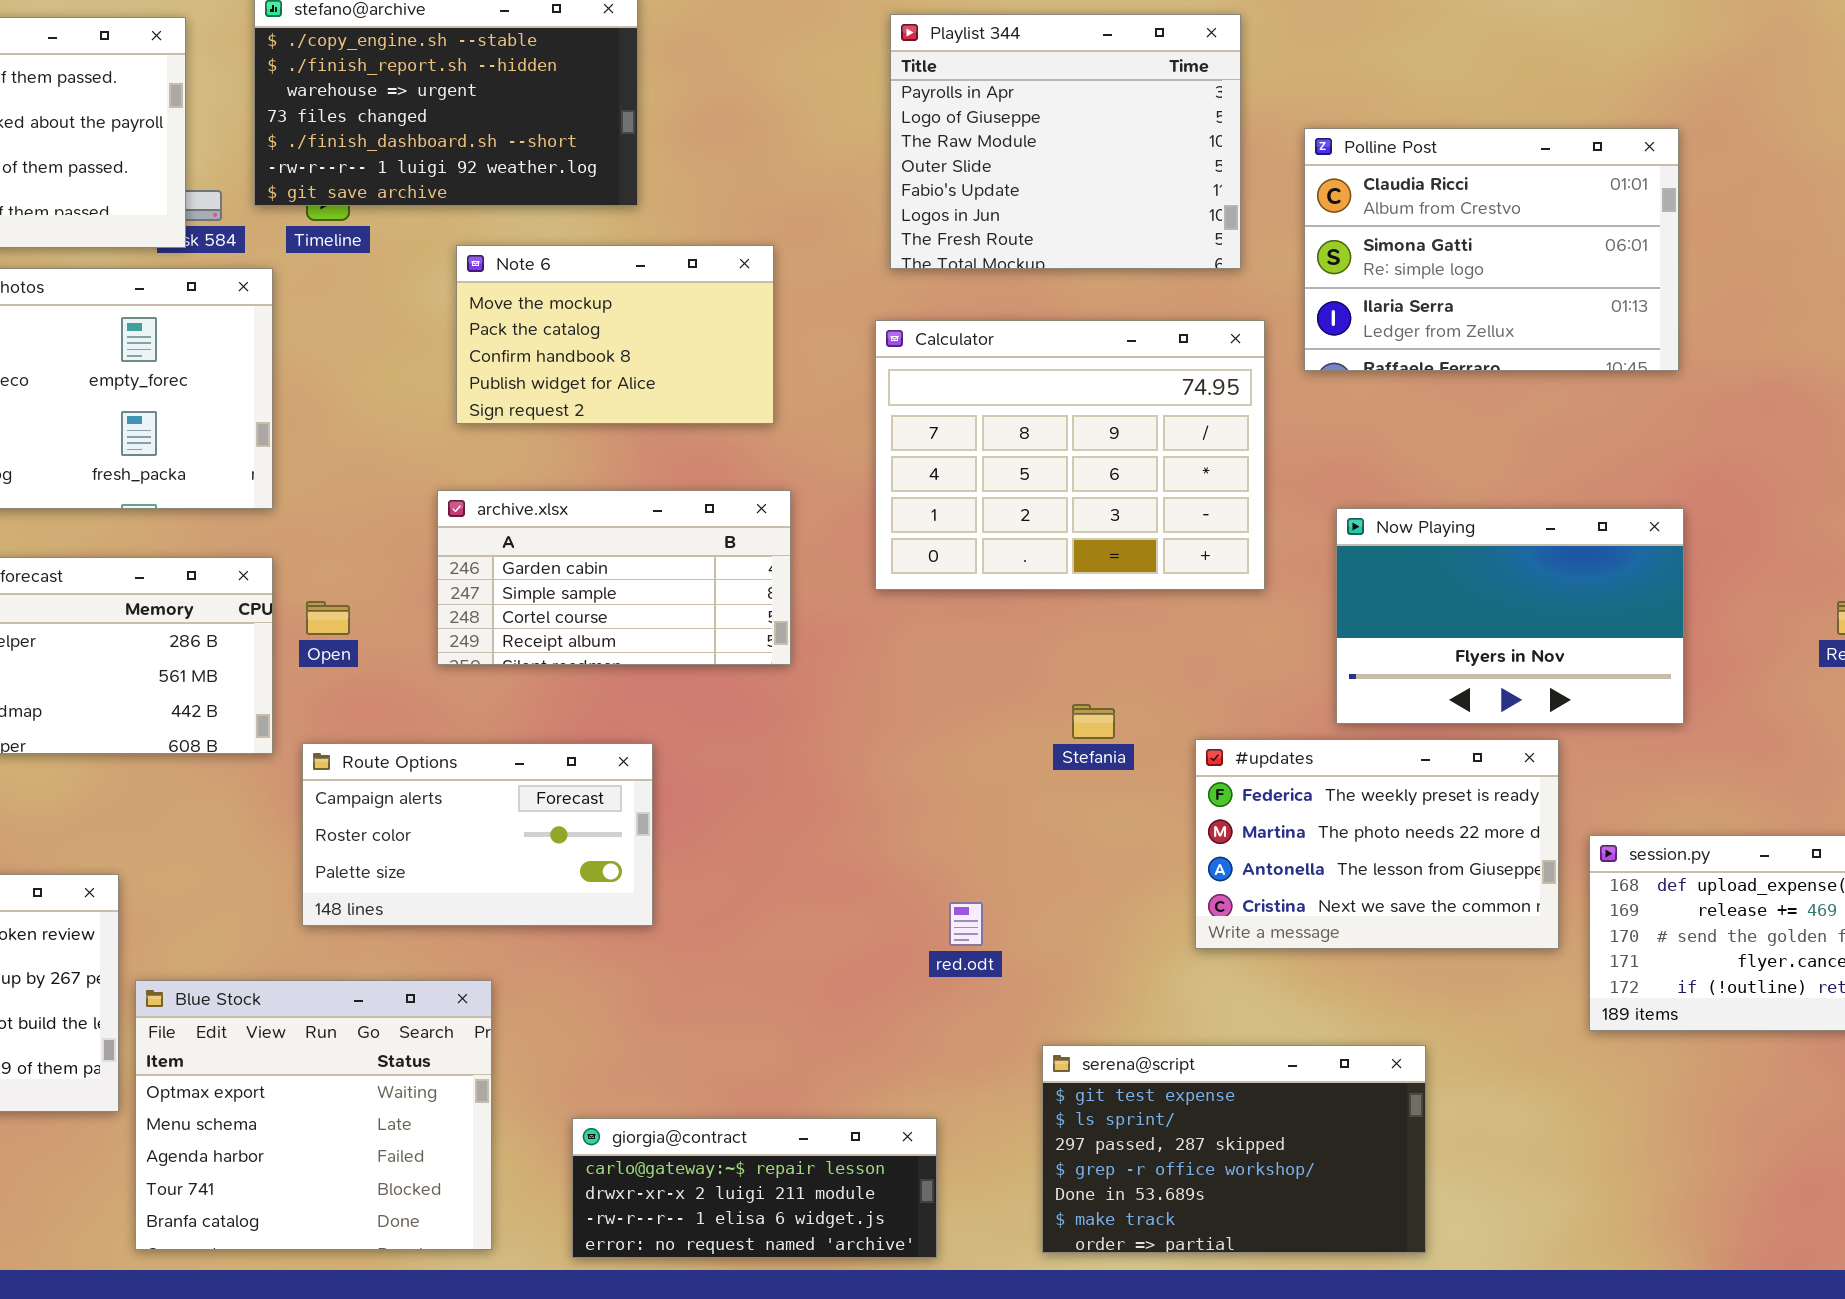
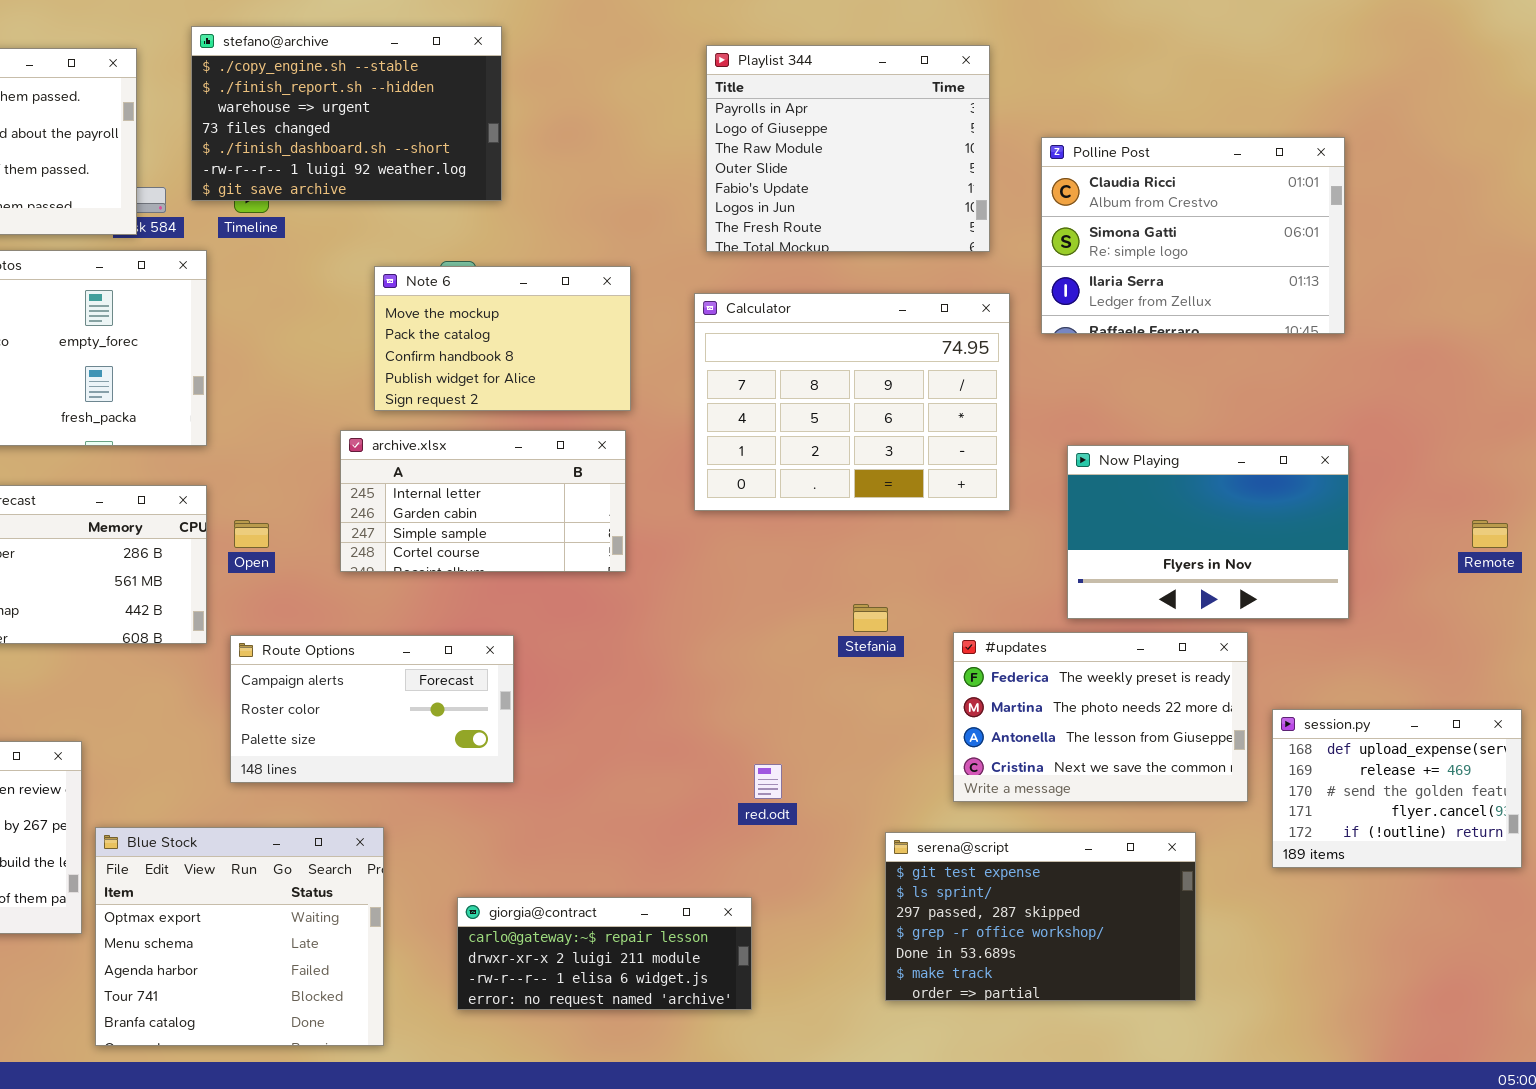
Note 6: [456,245,774,424] -> [374,266,631,411], moved
archive.xlsx: [437,490,791,665] -> [340,430,626,572], scrolled up 1 row
serena@script: [1042,1045,1426,1253] -> [885,832,1196,1001], moved
giorgia@contract: [572,1118,937,1258] -> [457,897,752,1010], moved

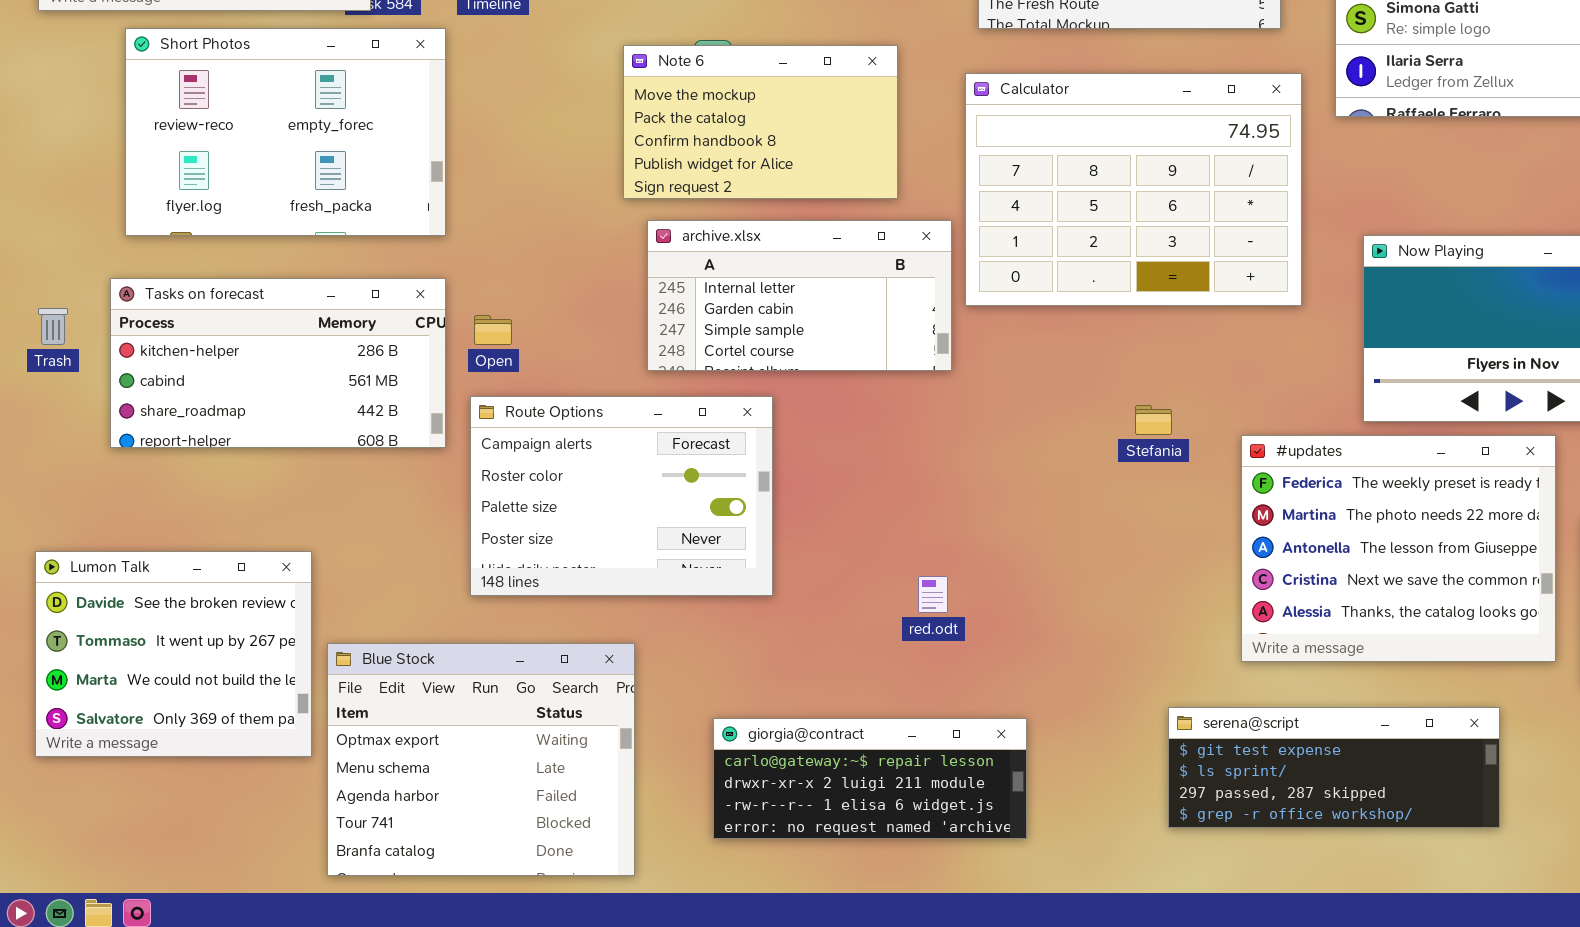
archive.xlsx: [340,430,626,572] -> [647,220,952,371], moved
#updates: [953,632,1248,802] -> [1241,435,1556,662], resized
Route Options: [230,635,514,783] -> [470,396,773,596], resized
red.odt: [754,764,782,799] -> [918,576,948,613], moved
serena@script: [885,832,1196,1001] -> [1168,707,1500,828], resized

